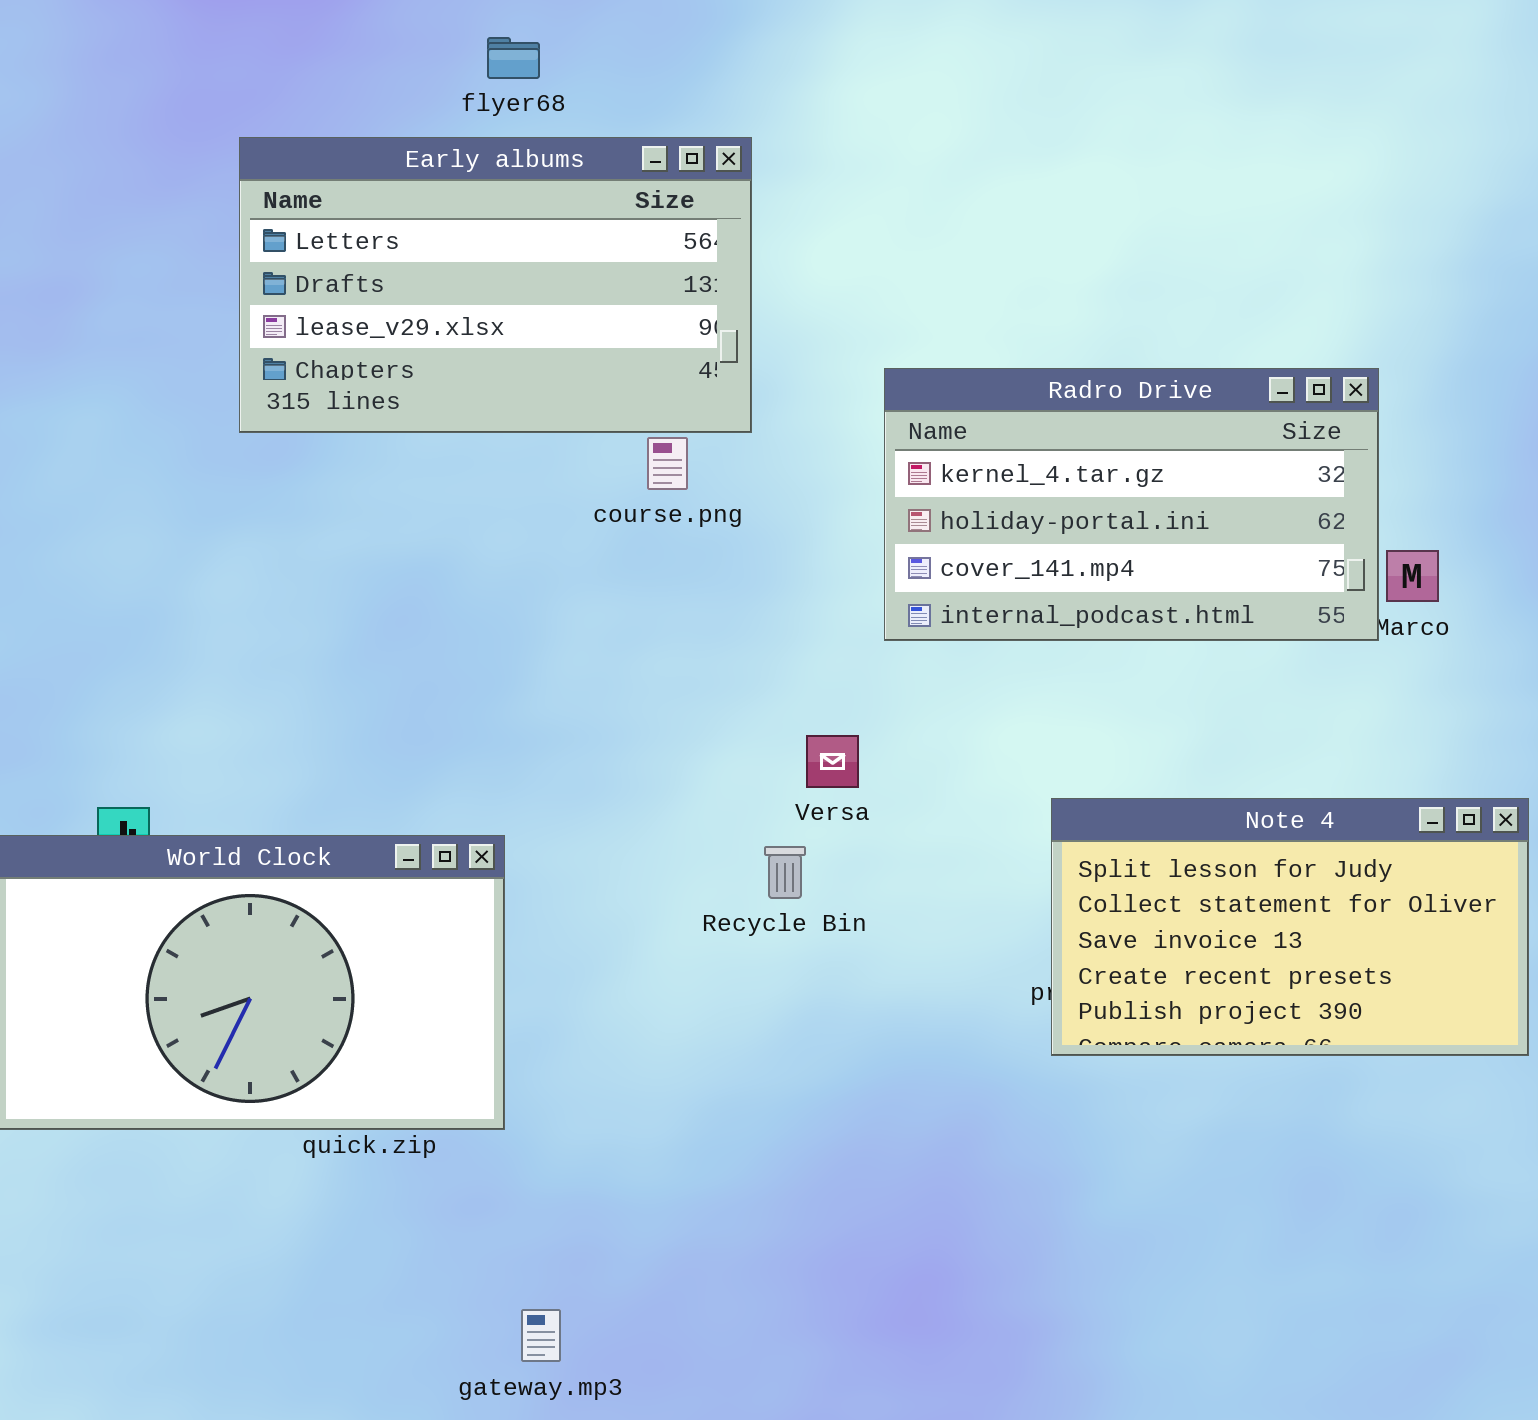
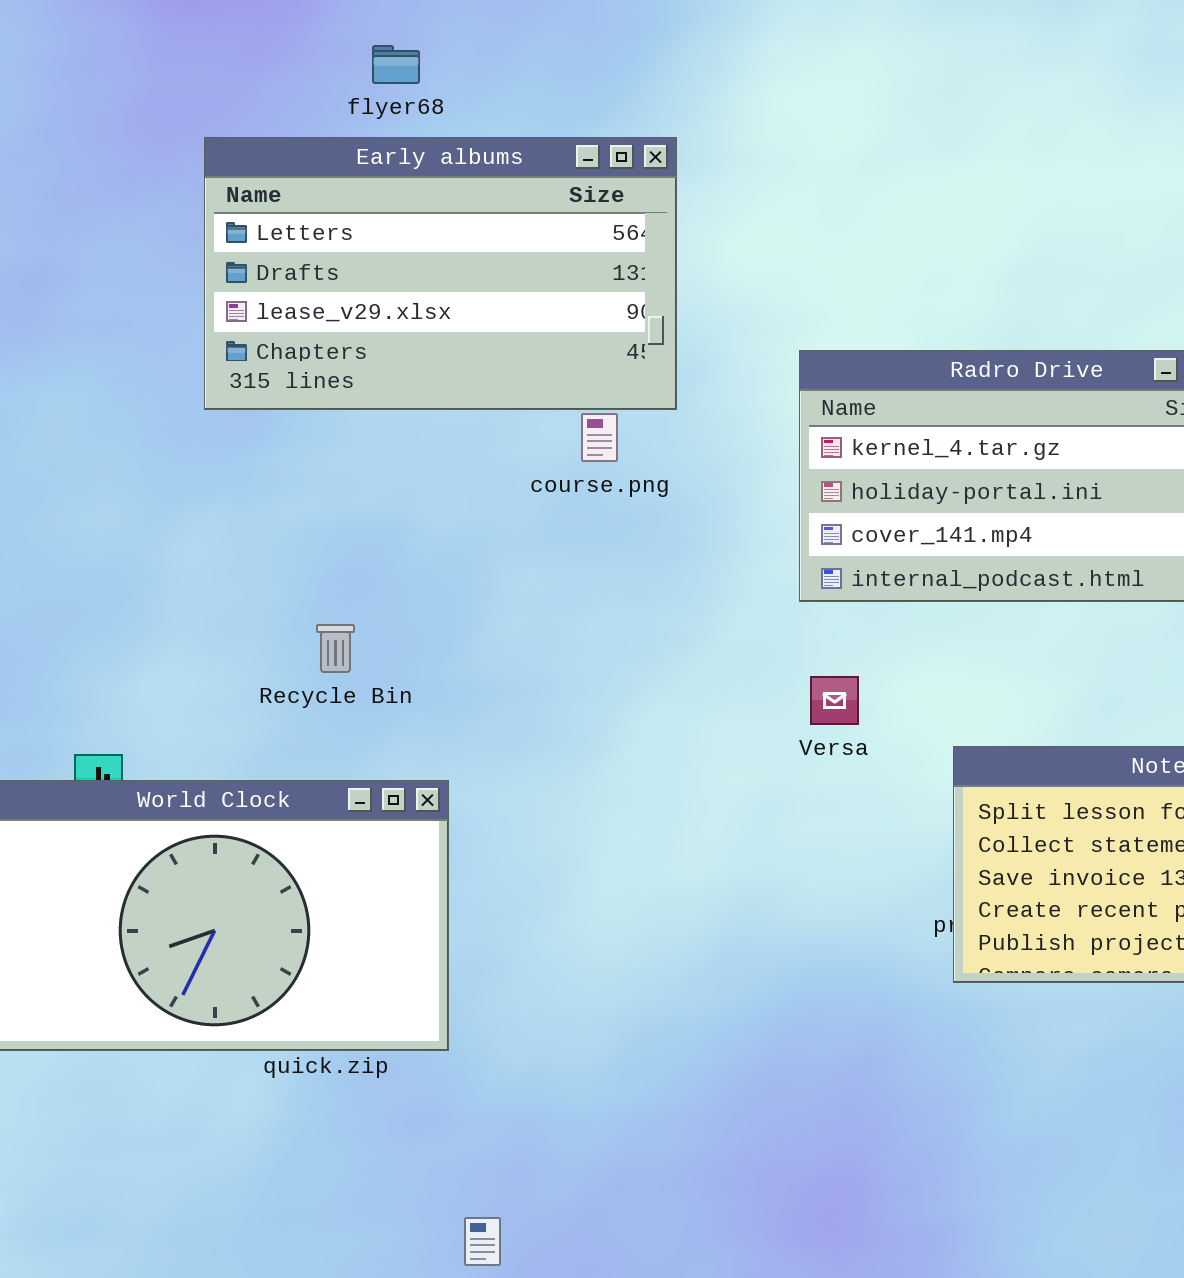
flyer68: [487,37,540,79] -> [372,45,420,84], moved
Versa: [806,735,859,788] -> [810,676,859,725], moved
Recycle Bin: [764,846,806,899] -> [316,624,355,673], moved

